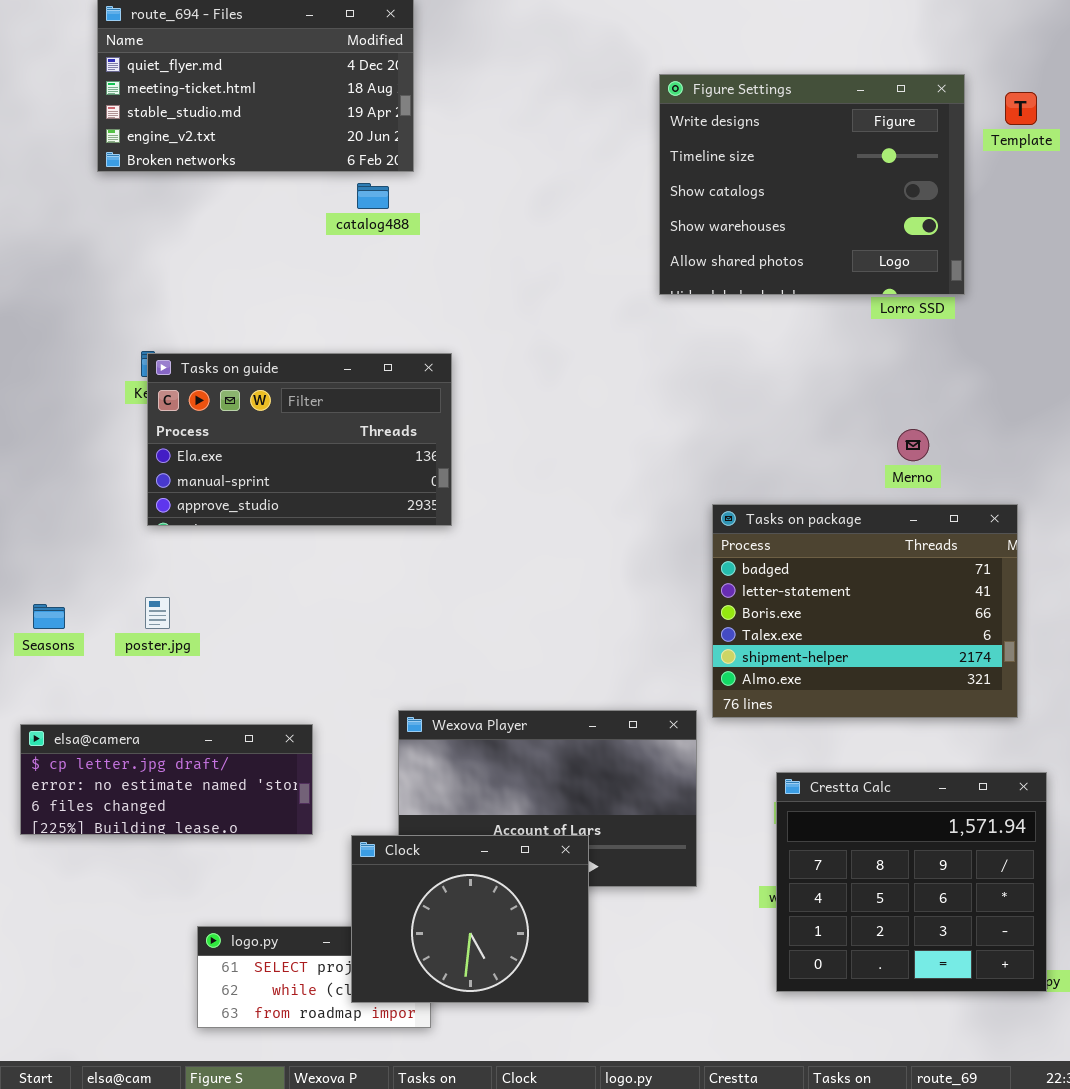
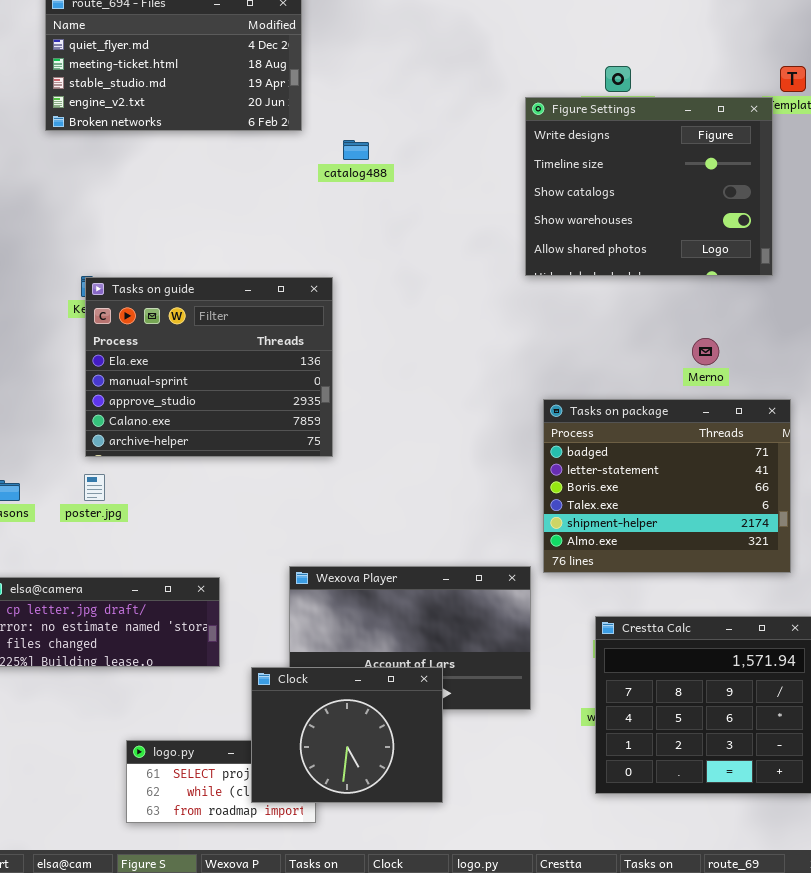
Figure Settings: [659,74,965,295] -> [525,97,773,276], moved
catalog488: [357,183,389,209] -> [343,140,369,160], moved
Tasks on guide: [147,353,452,526] -> [85,277,333,457], resized

